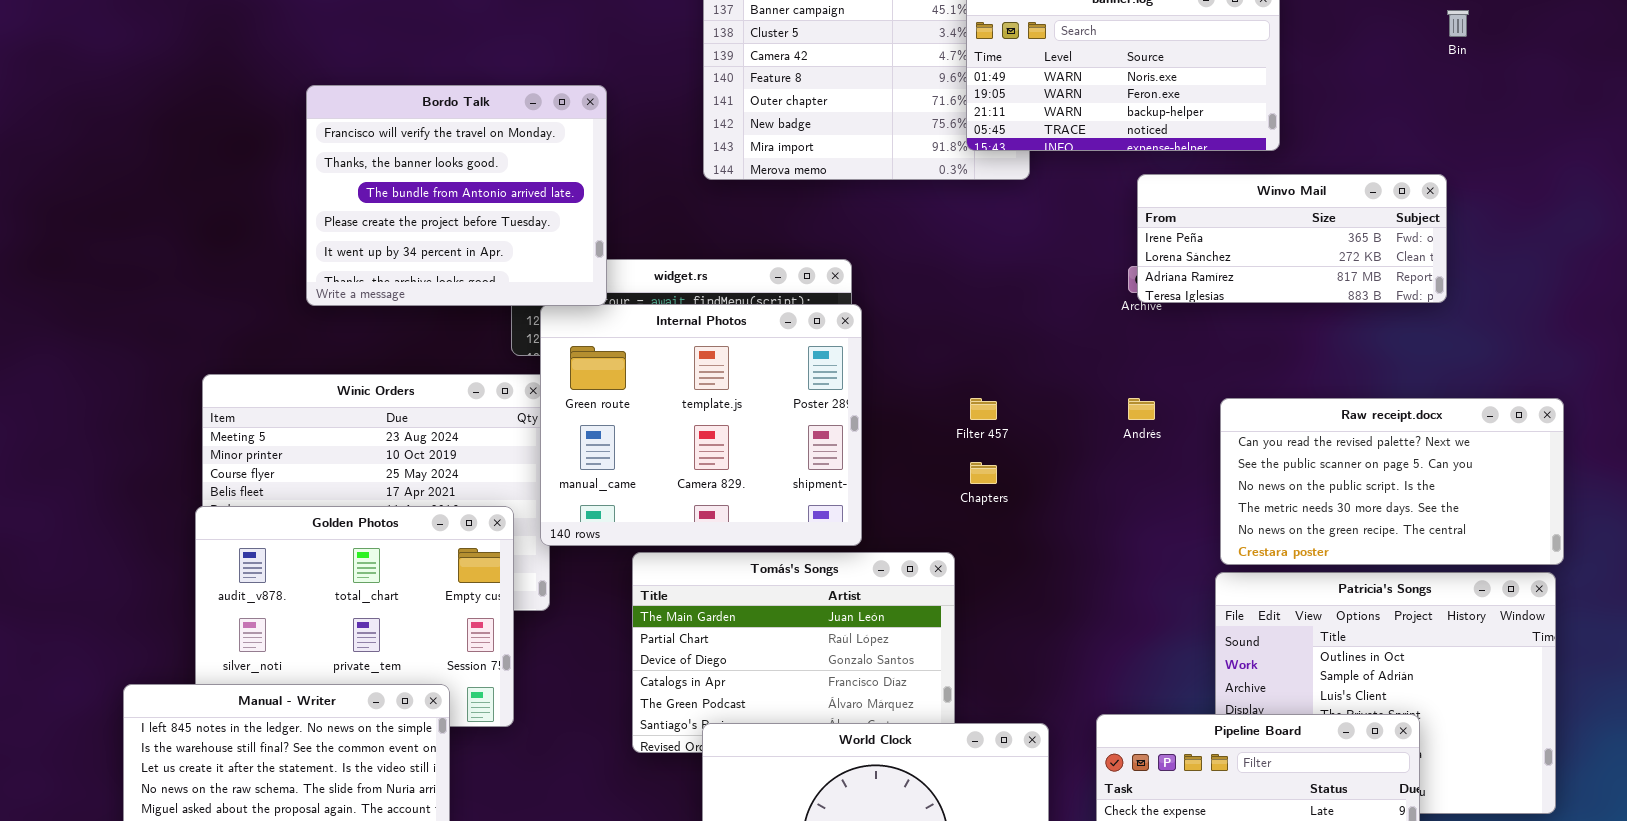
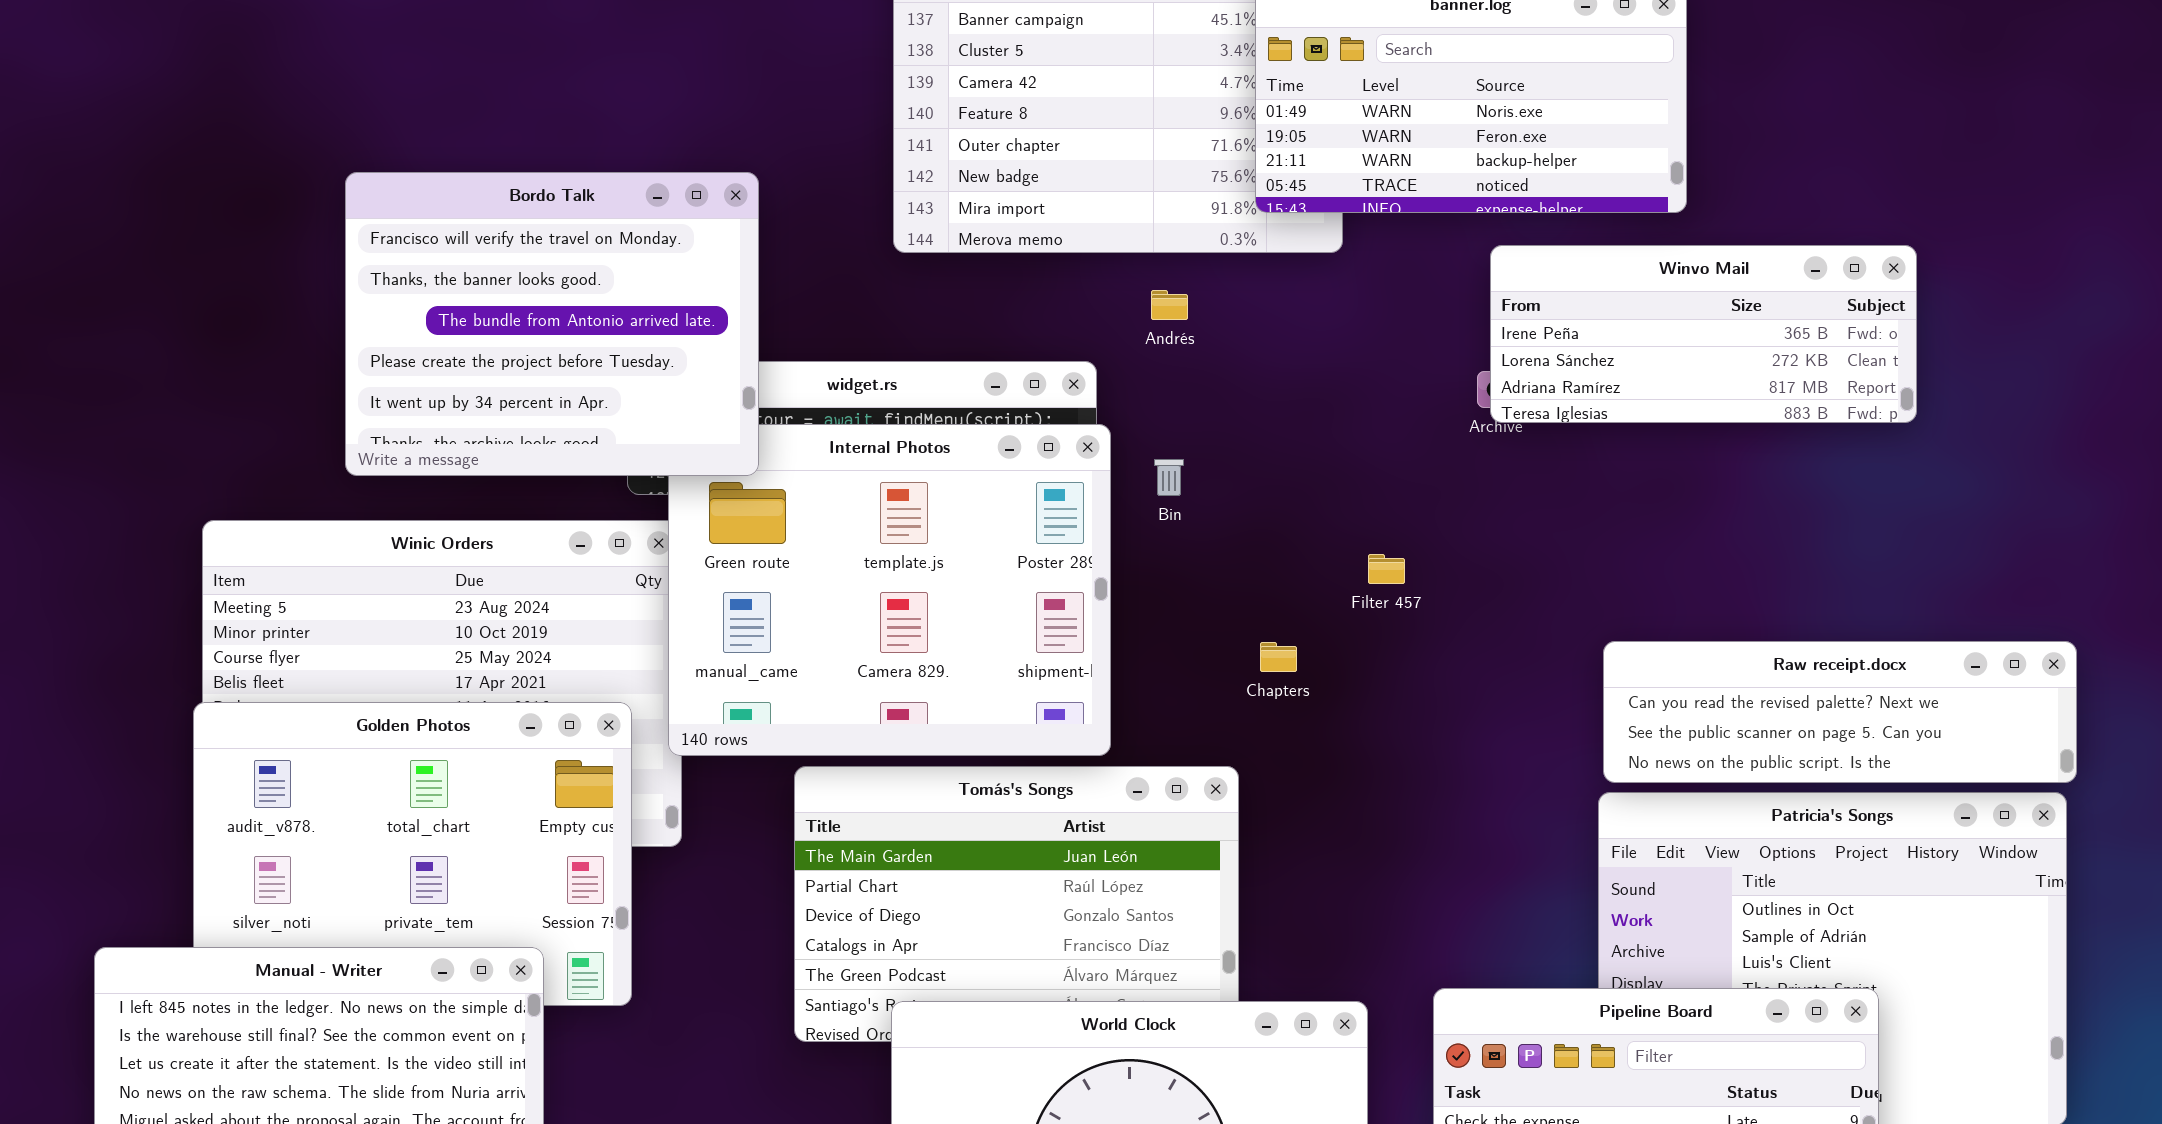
Bin: [1447,10,1469,37] -> [1154,459,1184,496], moved
Bordo Talk: [306,85,607,306] -> [345,172,759,476], moved
Filter 457: [970,398,997,420] -> [1368,554,1405,584], moved
Andrés: [1128,398,1155,420] -> [1151,290,1188,320], moved
Raw receipt.docx: [1220,398,1564,565] -> [1603,641,2077,783], resized

